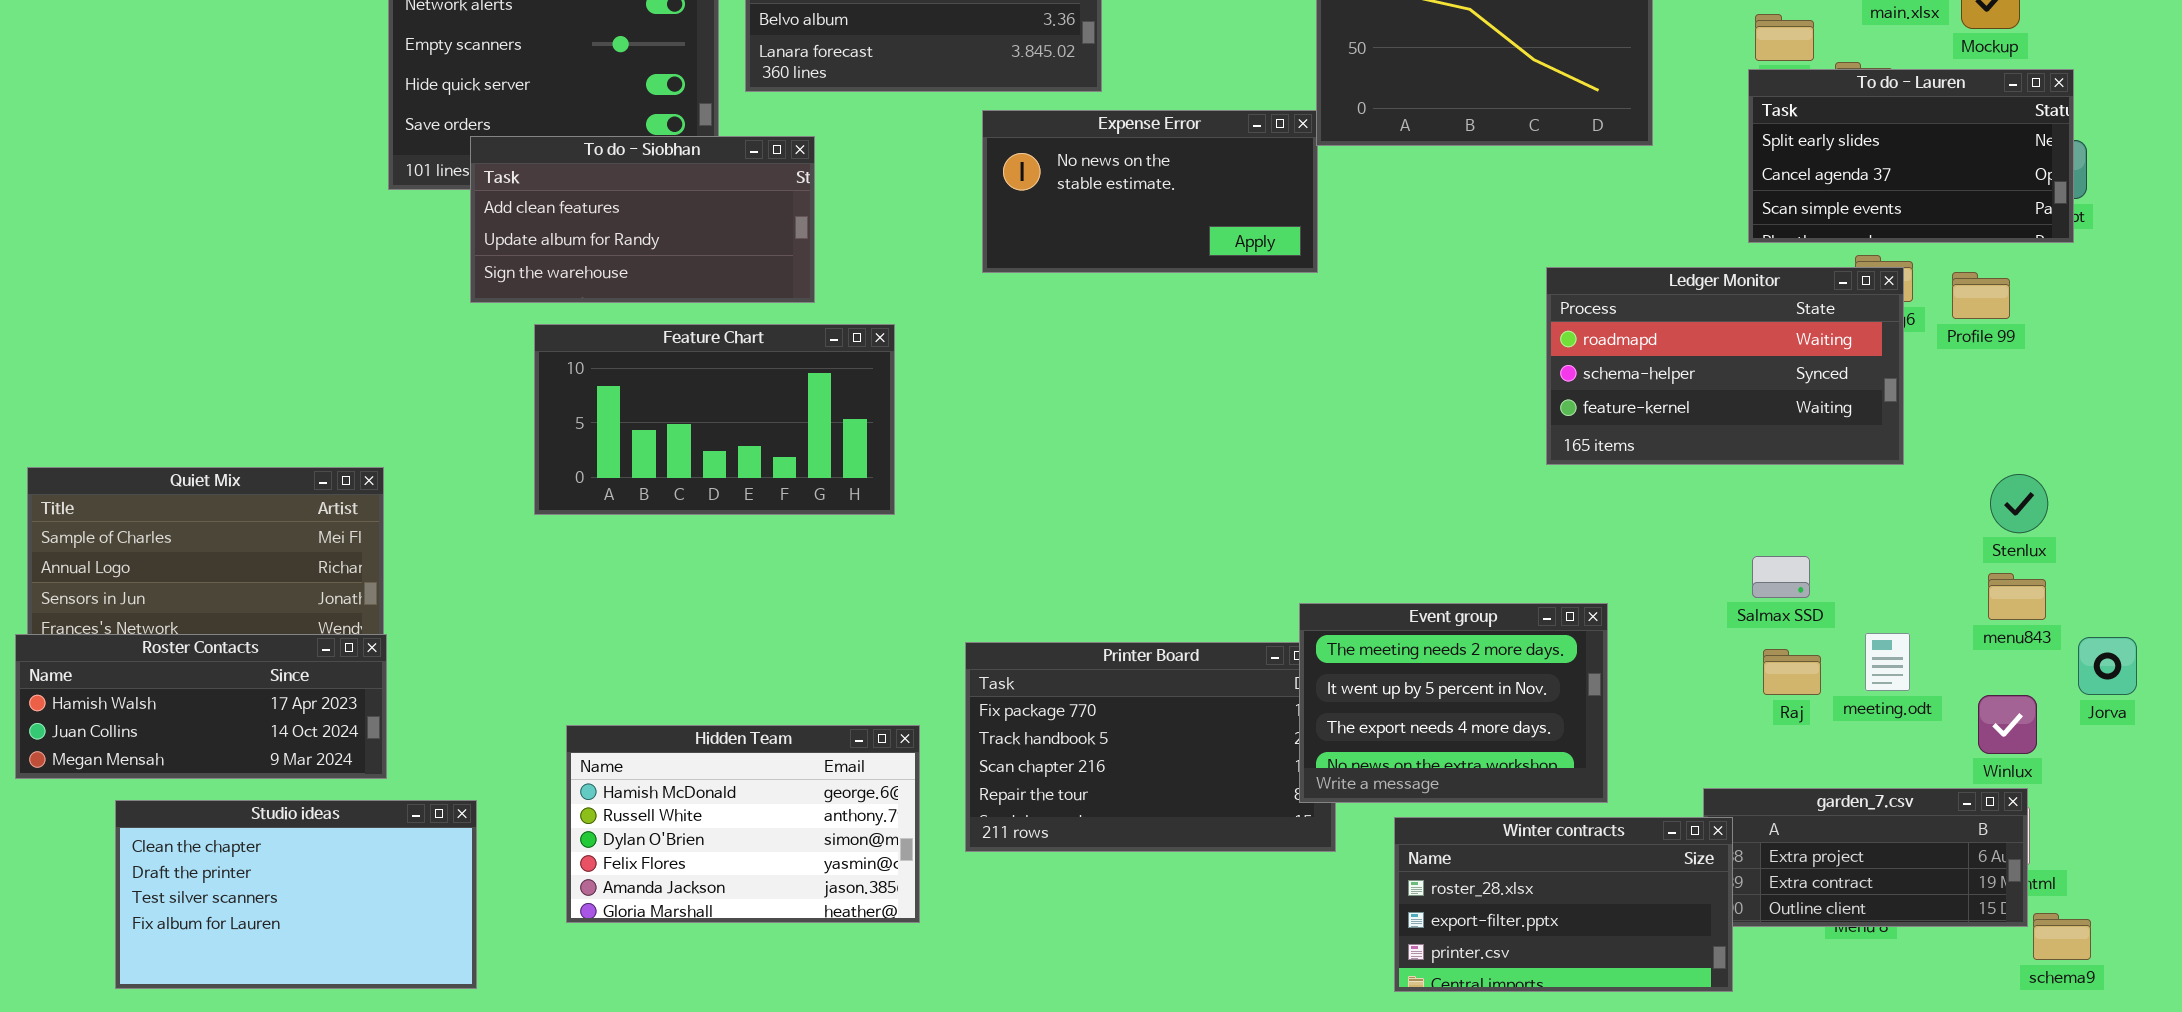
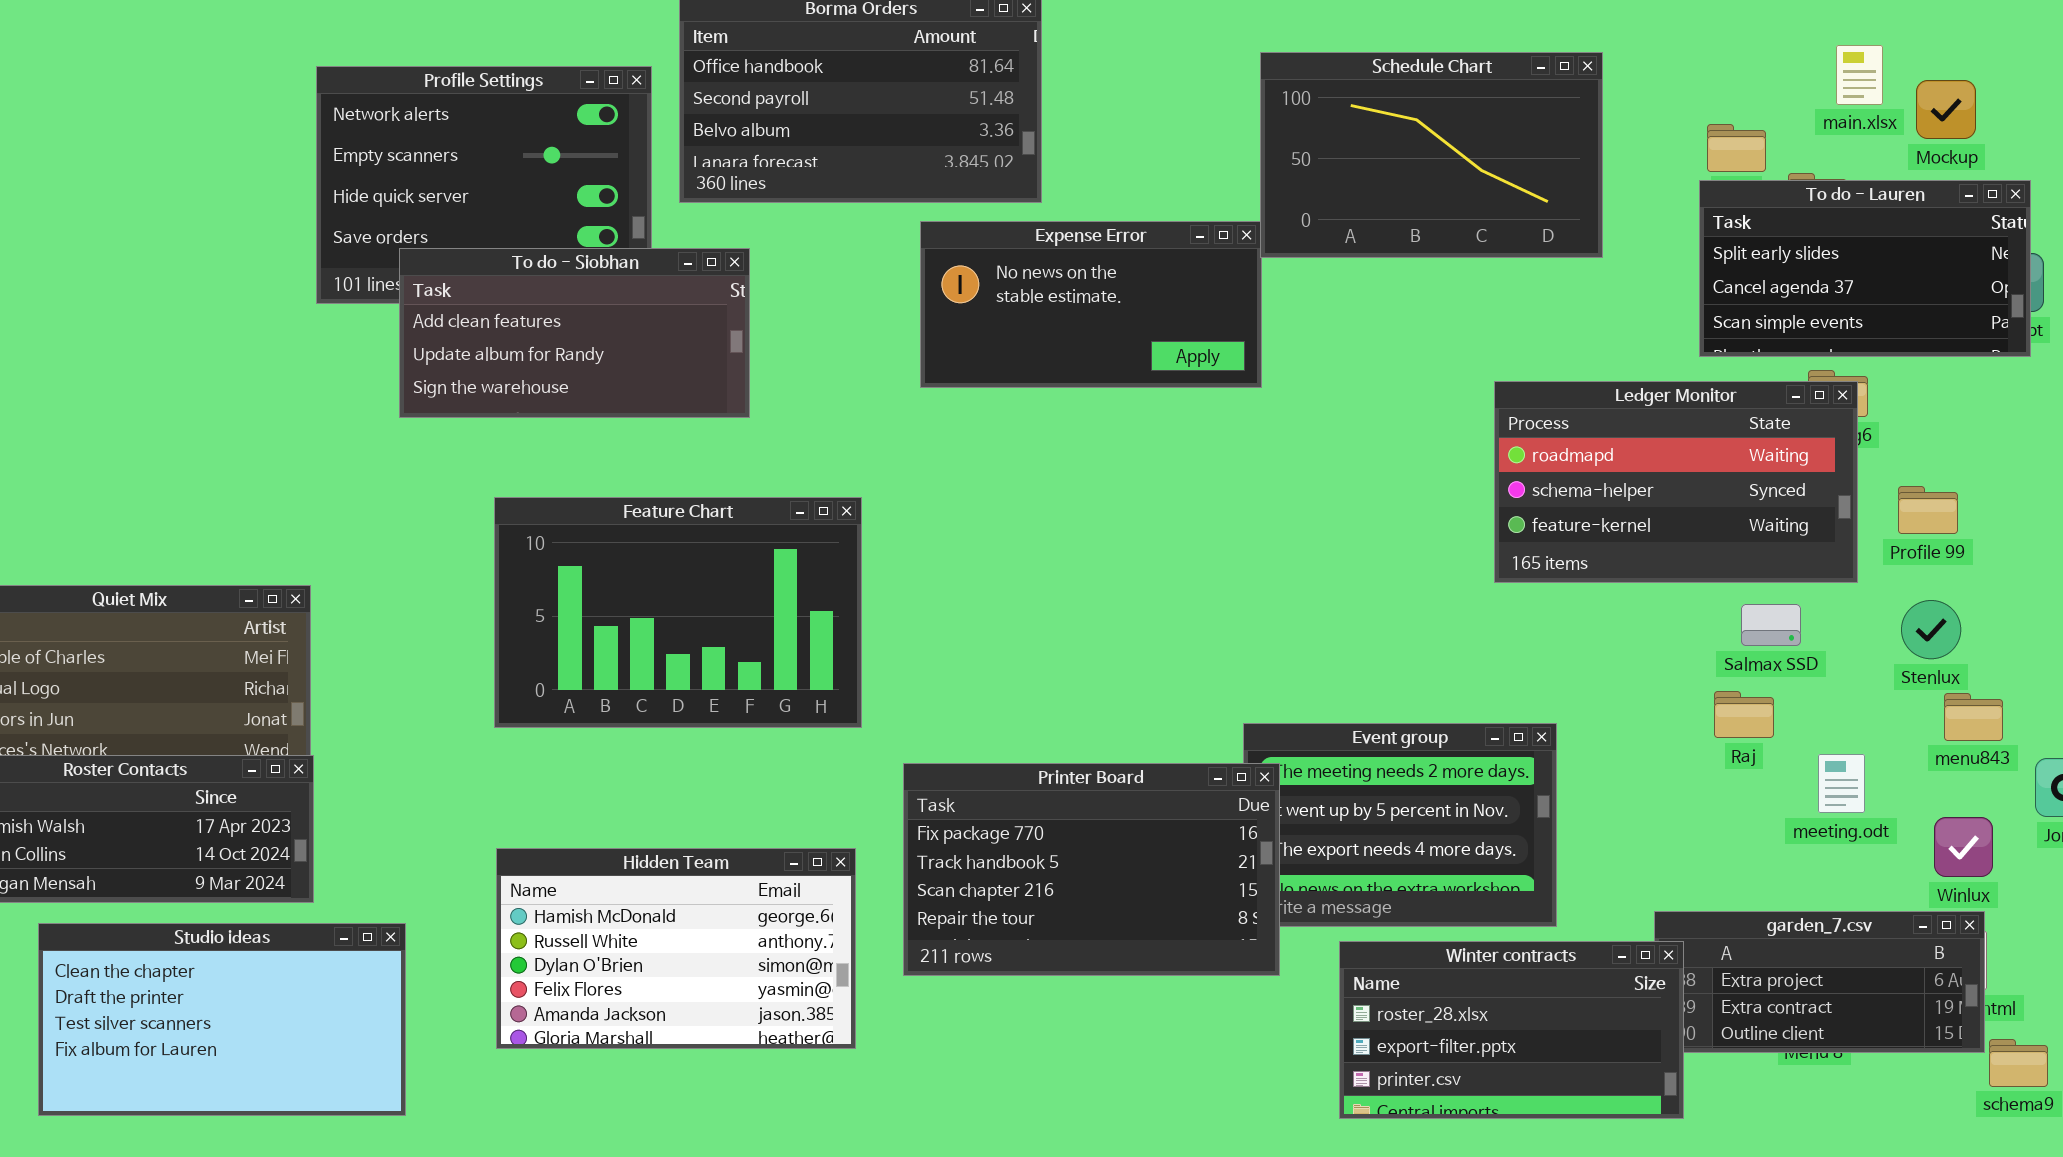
Profile 99: [1952,272,2010,319] -> [1898,486,1958,534], moved
Feature Chart: [534,324,895,515] -> [494,497,862,728], moved, resized
Stenlux: [1990,474,2048,533] -> [1901,600,1961,659], moved
Salmax SSD: [1752,556,1810,598] -> [1741,604,1801,646], moved
Printer Board: [965,642,1336,852] -> [903,763,1280,976], raised
Raj: [1763,649,1821,695] -> [1714,691,1774,738], moved

